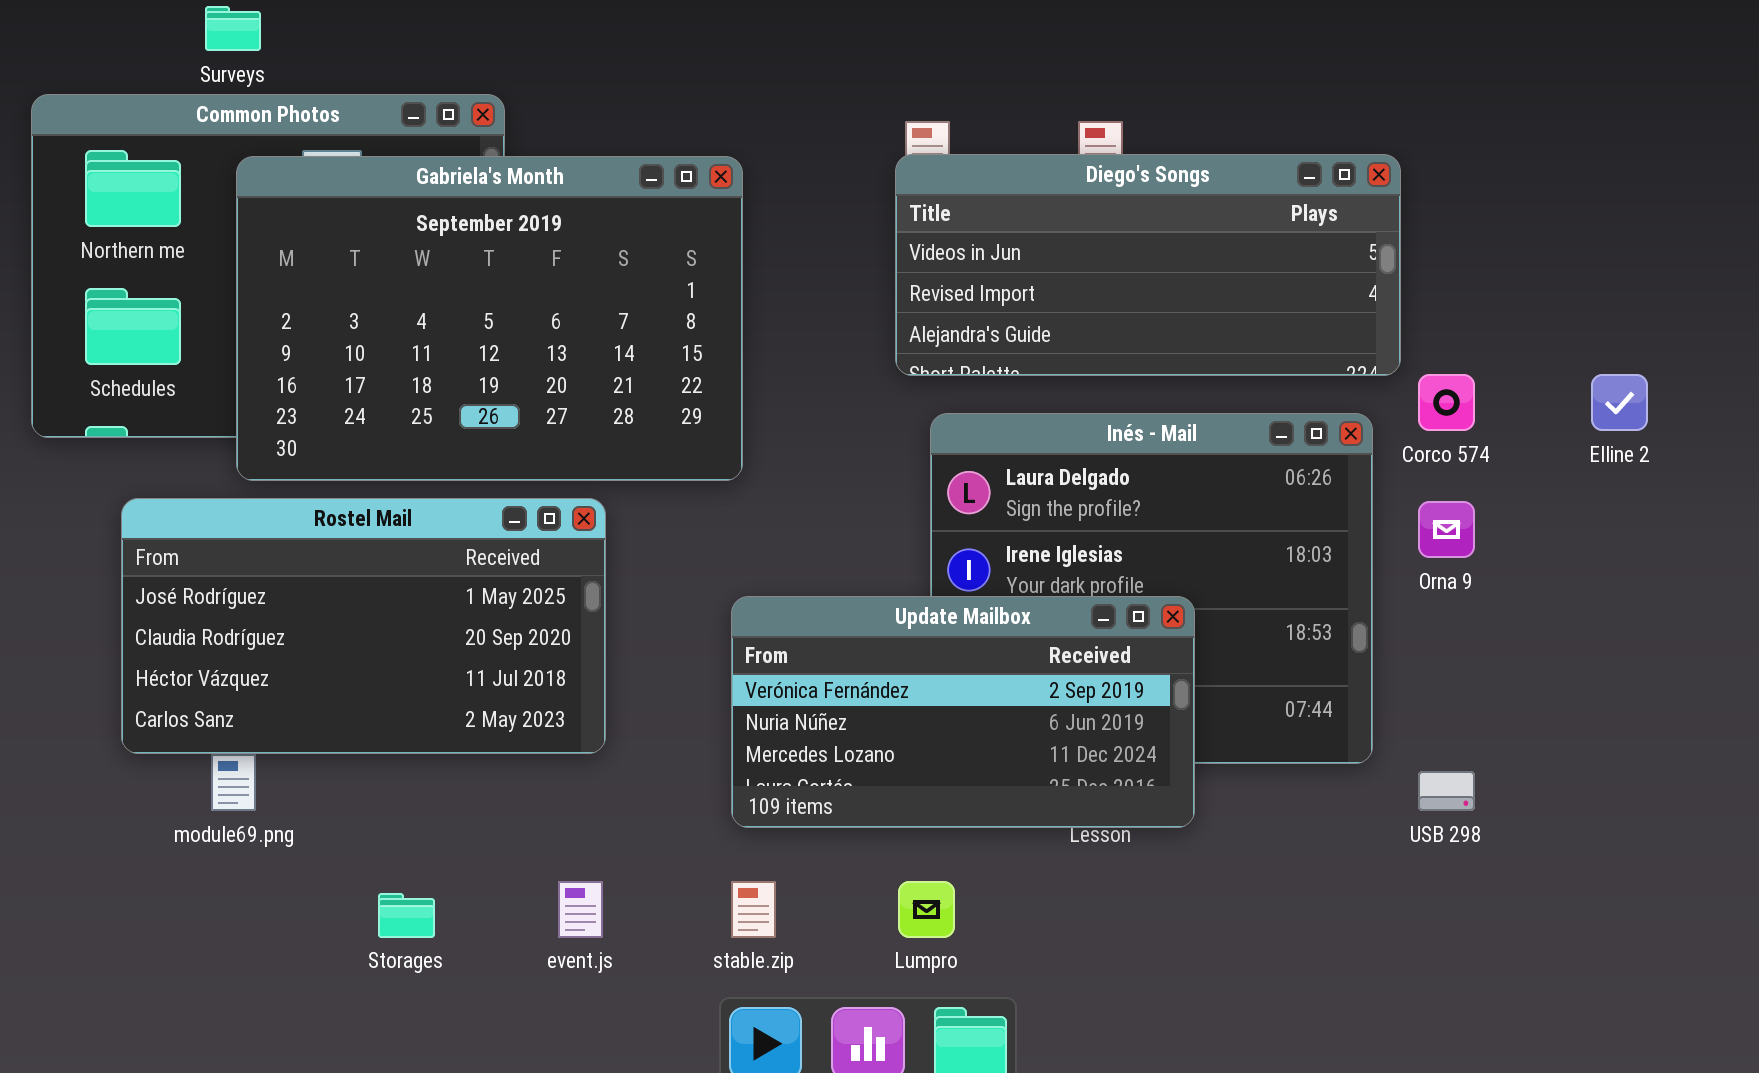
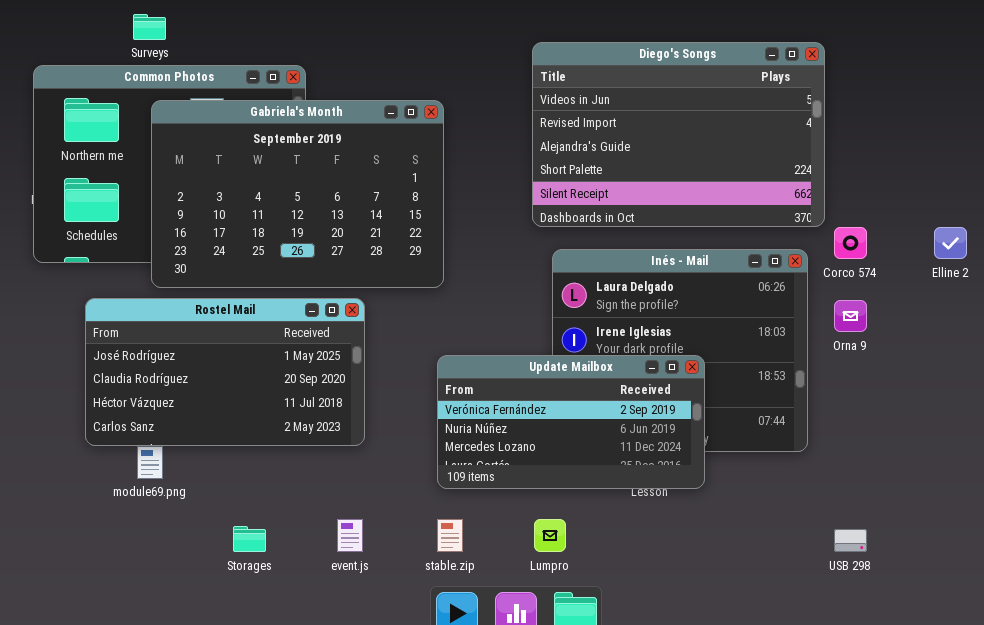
Diego's Songs: [895,154,1401,376] -> [532,42,825,227], resized
USB 298: [1418,771,1475,811] -> [834,529,867,552], moved

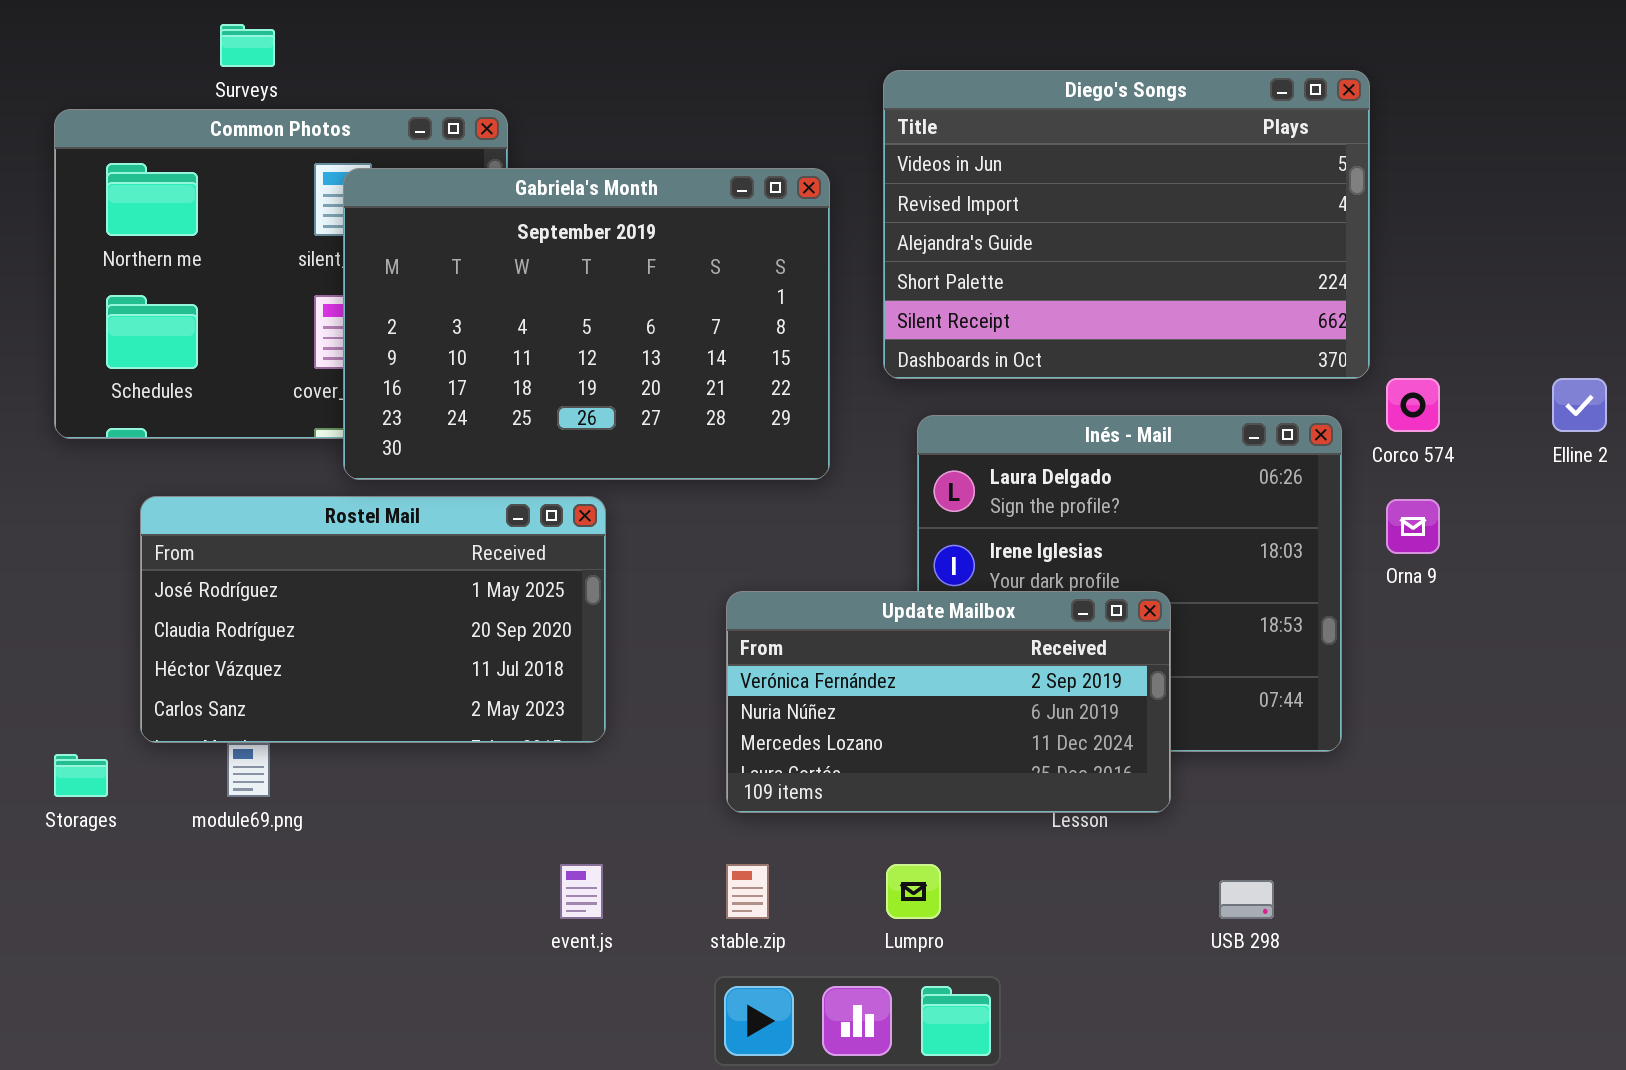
Gabriela's Month: [151,100,444,288] -> [343,168,830,480], moved
Storages: [233,526,266,552] -> [54,754,108,797], moved
USB 298: [834,529,867,552] -> [1219,880,1274,919], moved

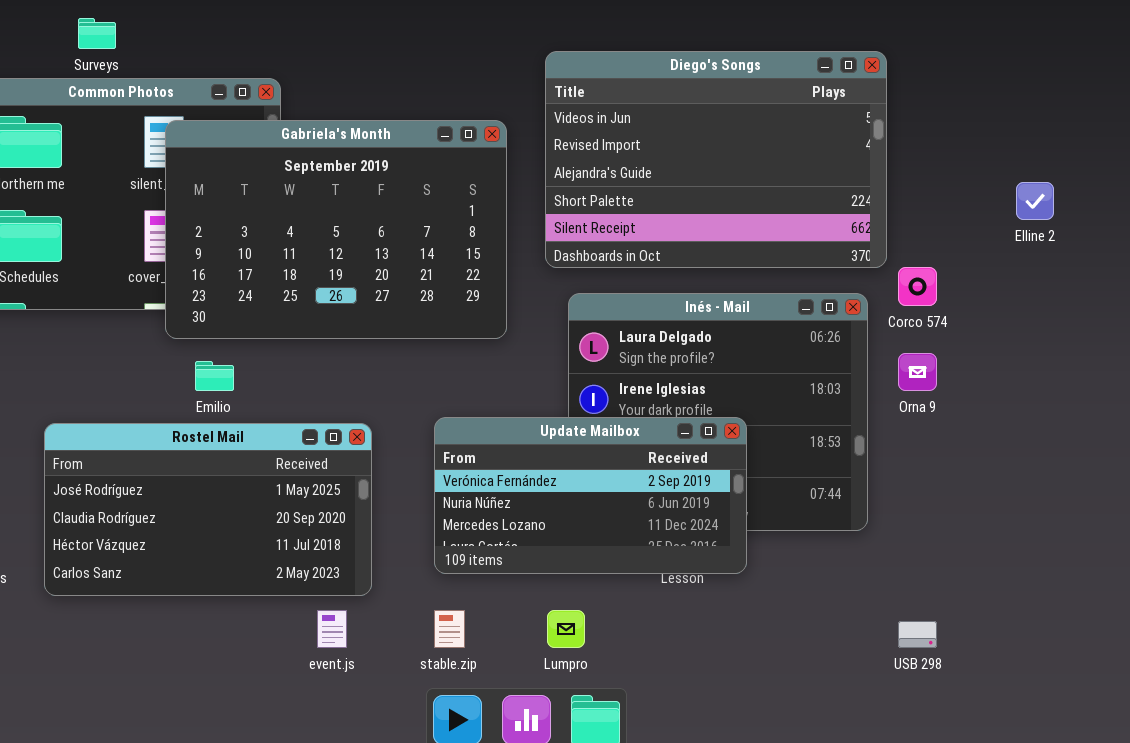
Elline 2: [1552,378,1607,432] -> [1016,182,1054,220], moved
Rostel Mail: [140,496,606,743] -> [44,423,372,596], moved
USB 298: [1219,880,1274,919] -> [898,621,937,648], moved

